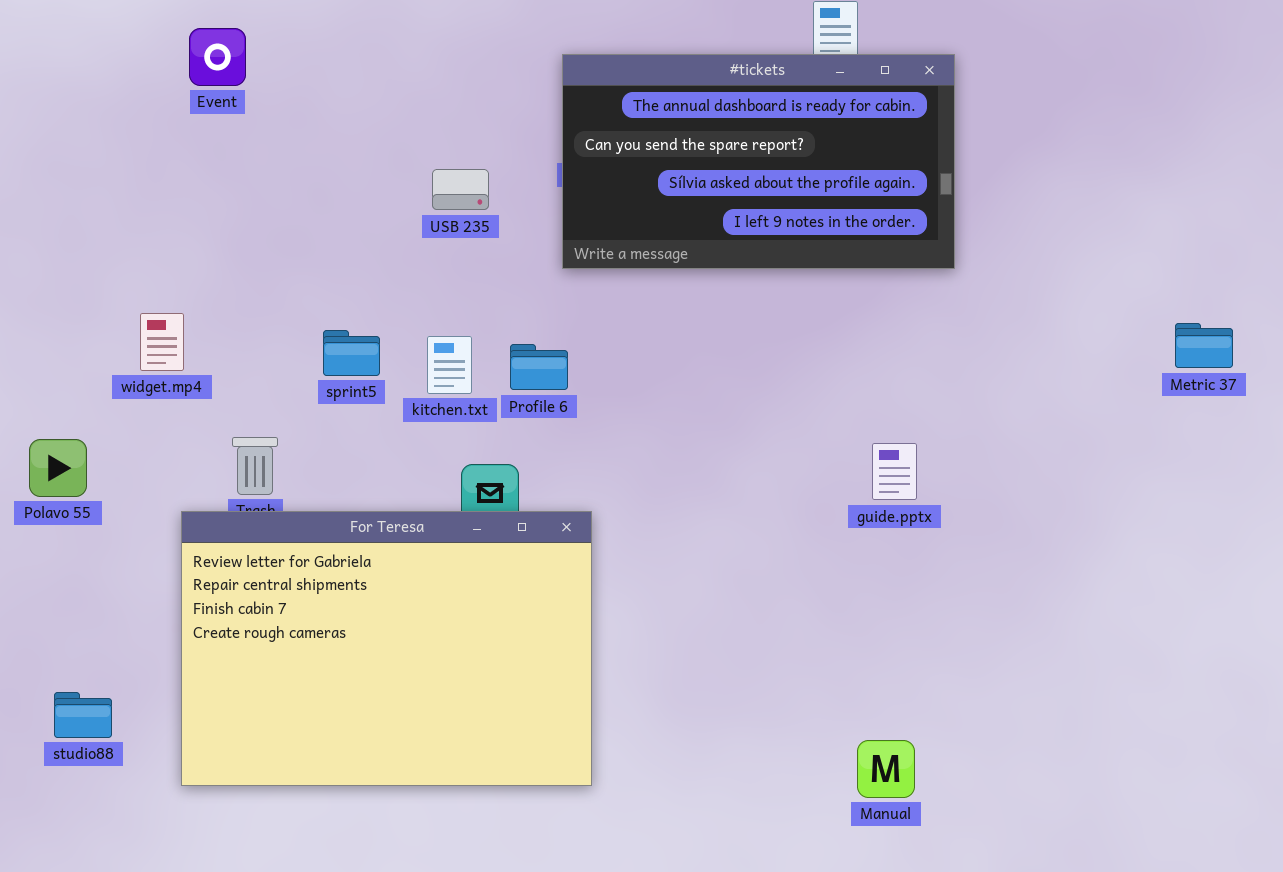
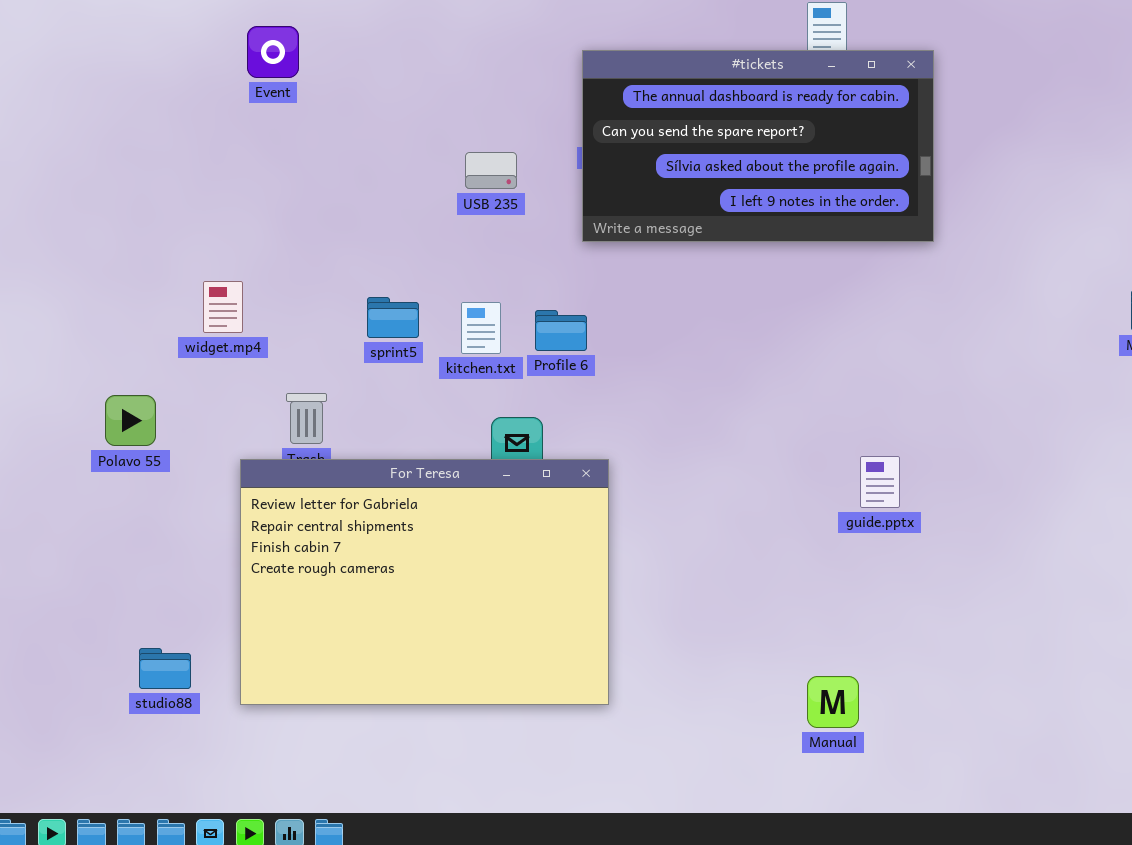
guide.pptx: [872,443,917,500] -> [860,456,900,508], moved
studio88: [54,692,112,738] -> [139,648,191,689], moved
Manual: [857,740,915,798] -> [807,676,859,728], moved

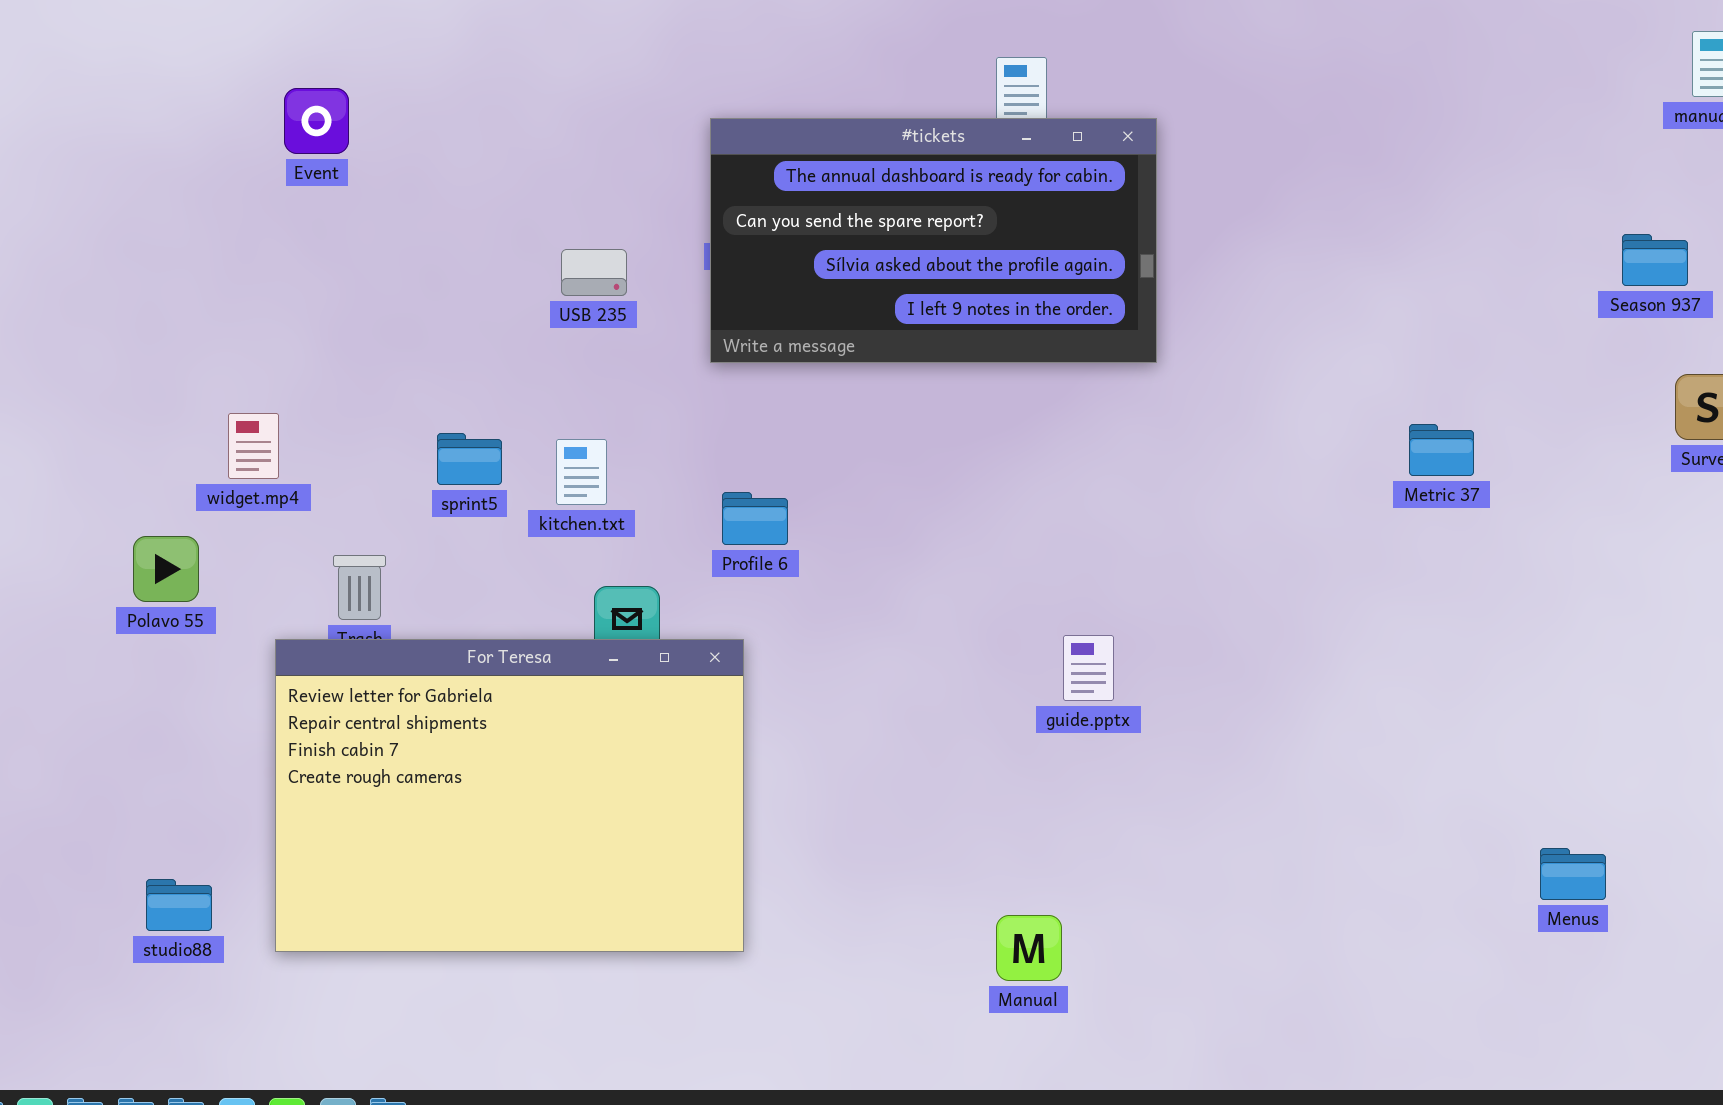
Profile 6: [535,310,587,351] -> [722,492,788,545], moved
Polavo 55: [105,395,156,446] -> [133,536,199,602], moved

